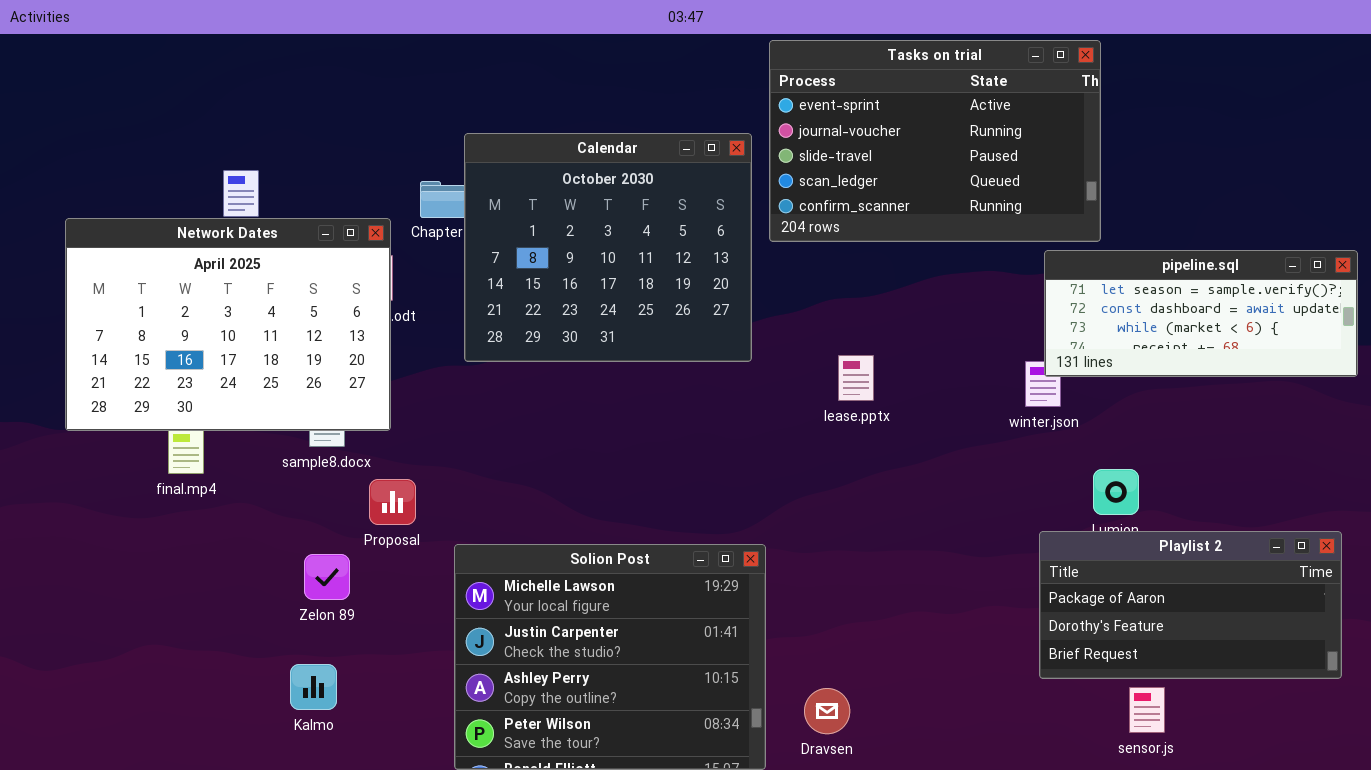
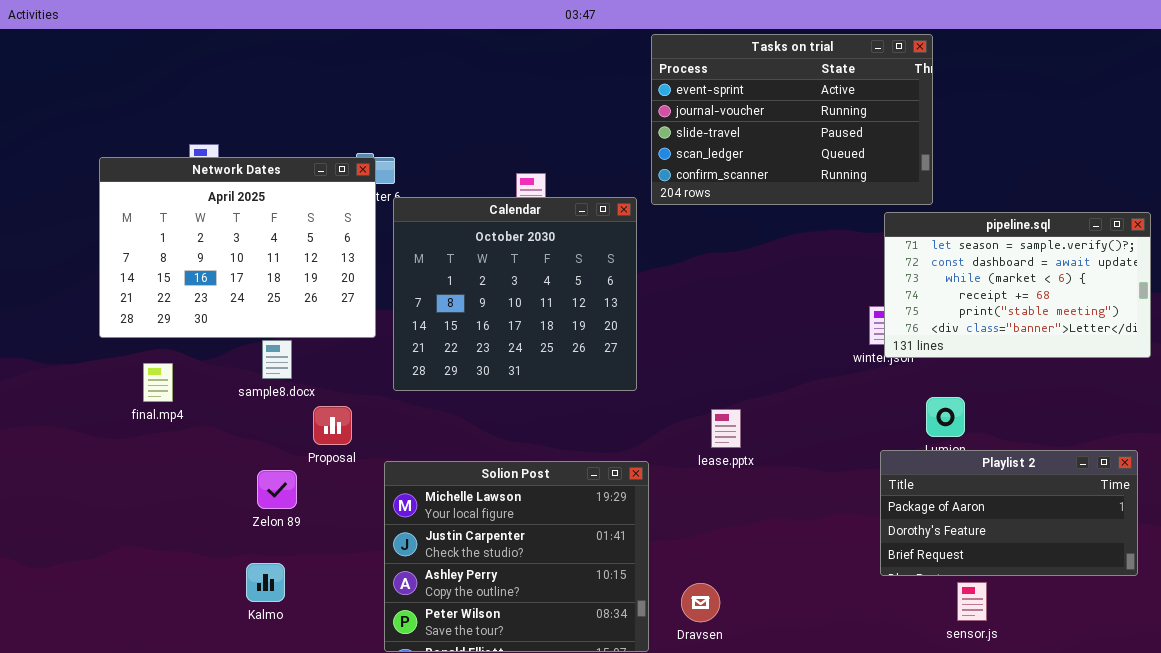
Calendar: [464,133,752,362] -> [393,197,637,391], moved
Network Dates: [65,218,391,431] -> [99,157,376,338], moved
pipeline.sql: [1044,250,1358,377] -> [884,212,1151,358], resized
lease.pptx: [838,355,874,401] -> [711,409,741,448], moved

